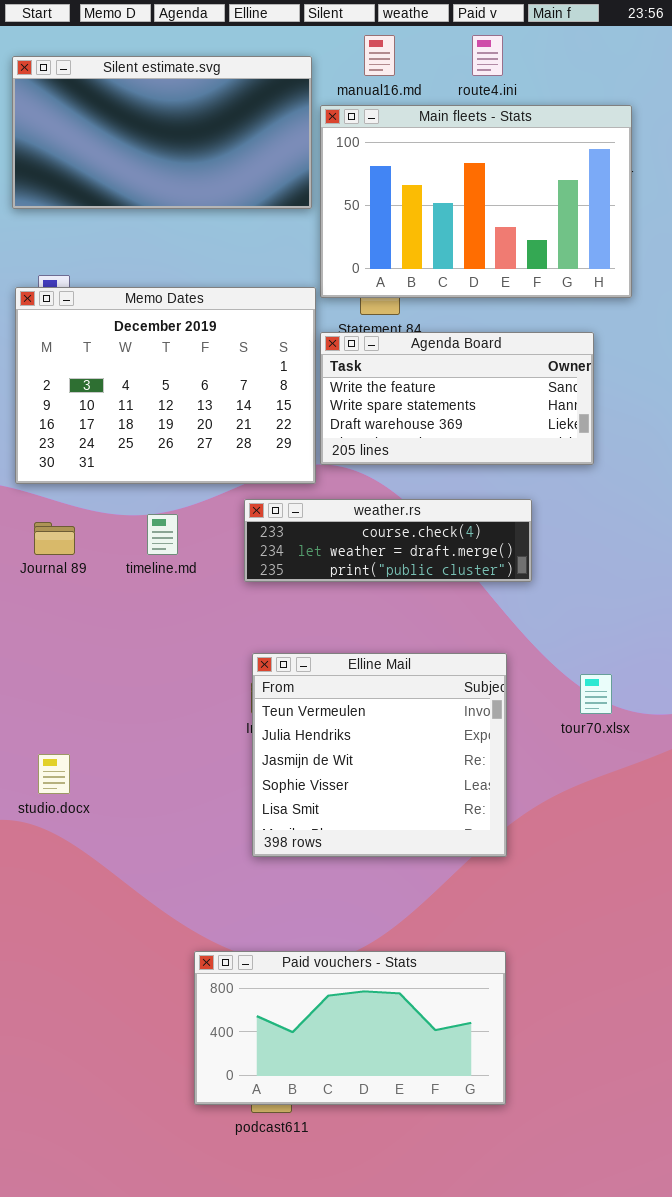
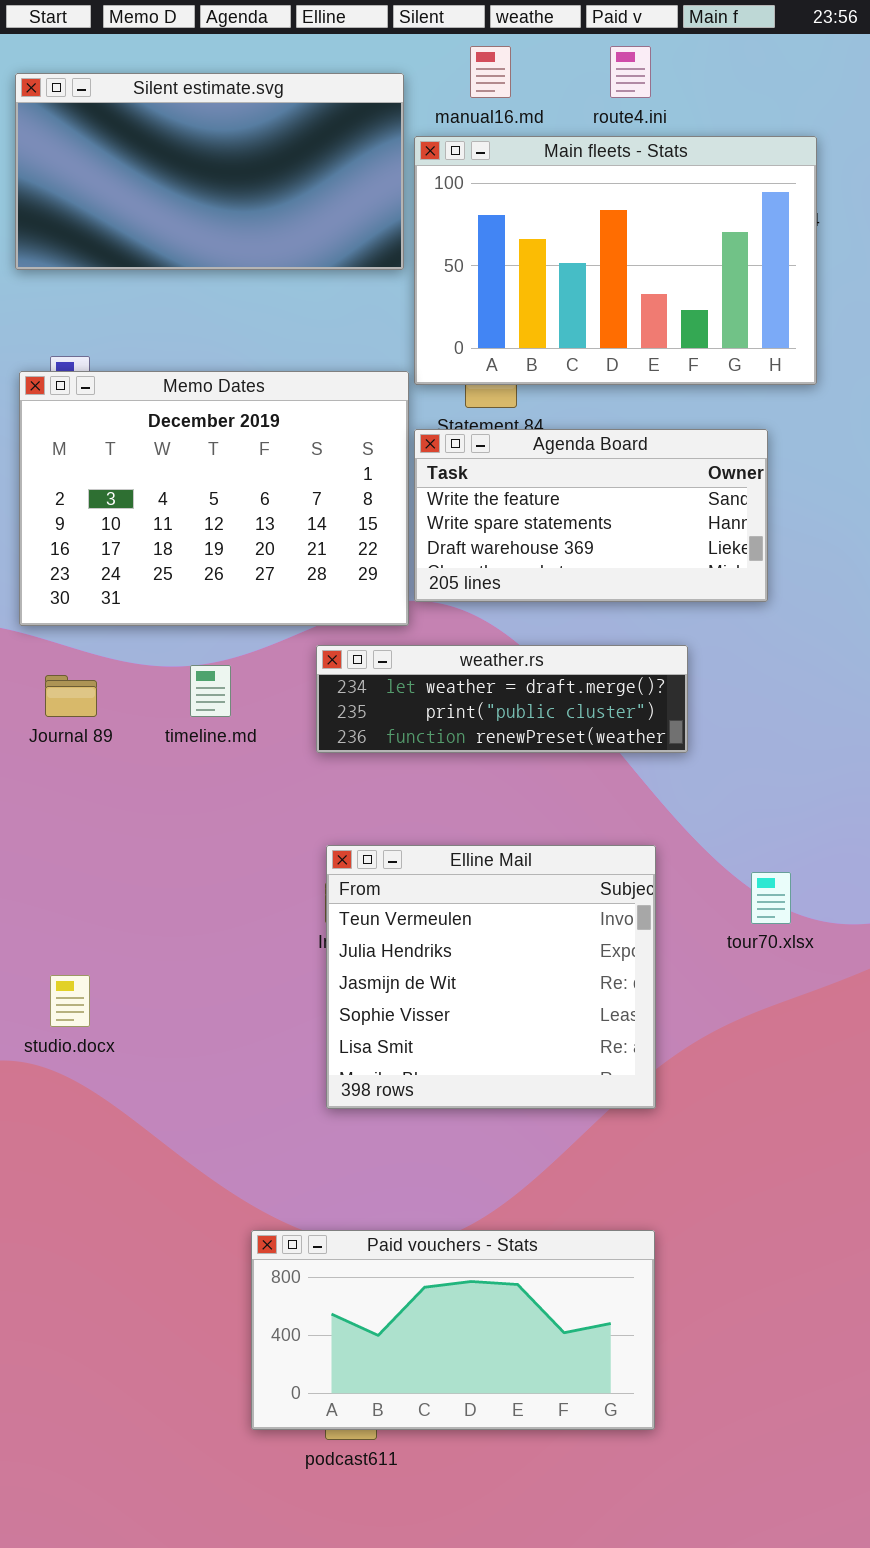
weather.rs: [244,499,532,582] -> [316,645,688,753], scrolled down 1 row

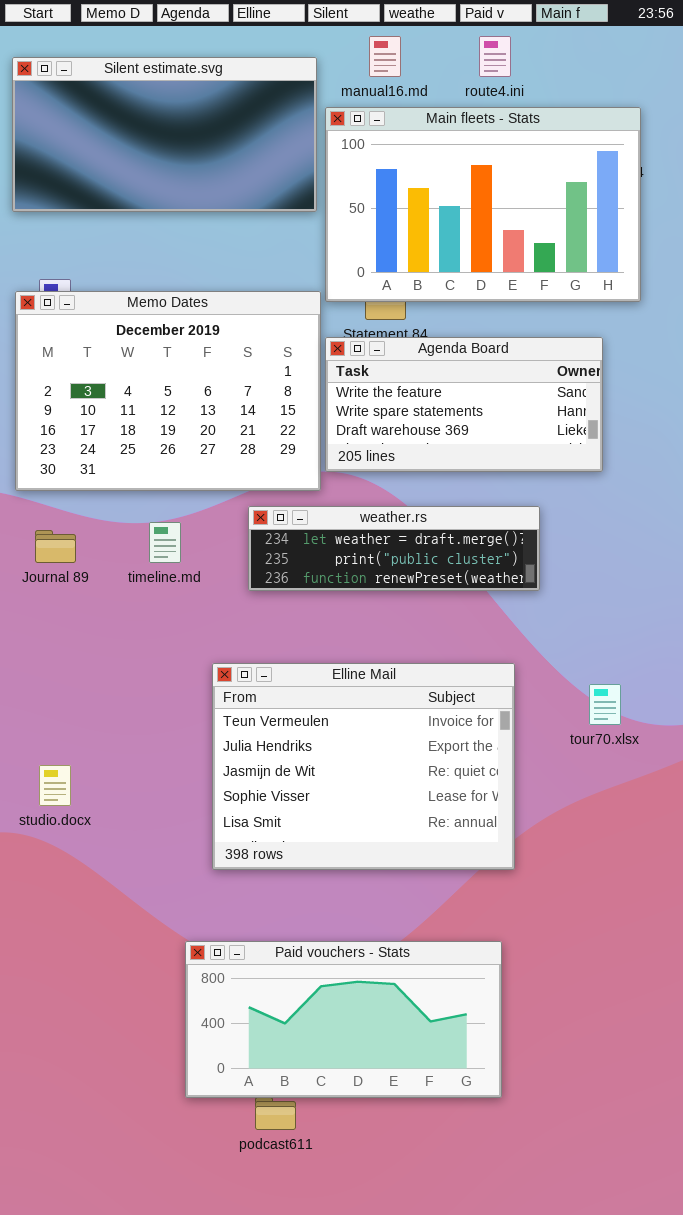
Elline Mail: [326,845,656,1109] -> [212,663,515,870], resized
Paid vouchers - Stats: [251,1230,655,1430] -> [185,941,502,1098], moved

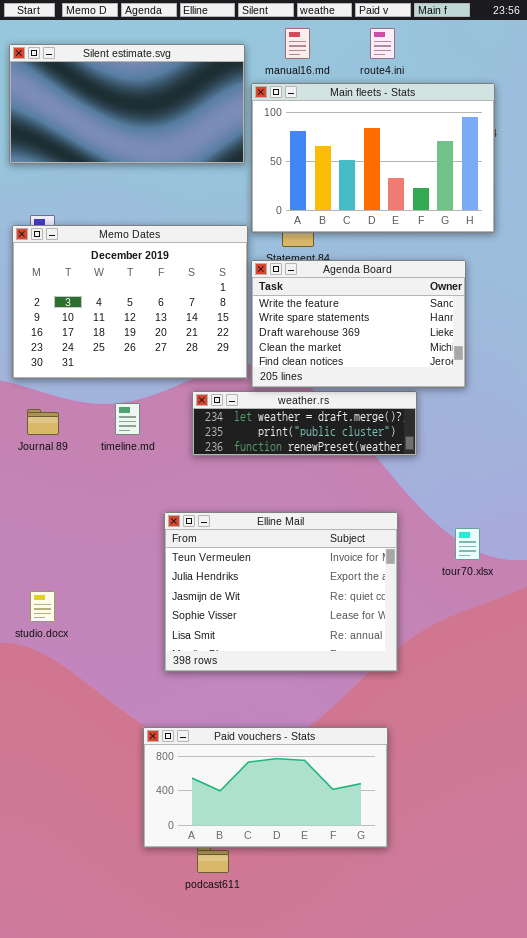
Agenda Board: [325,337,603,472] -> [251,260,466,388], resized

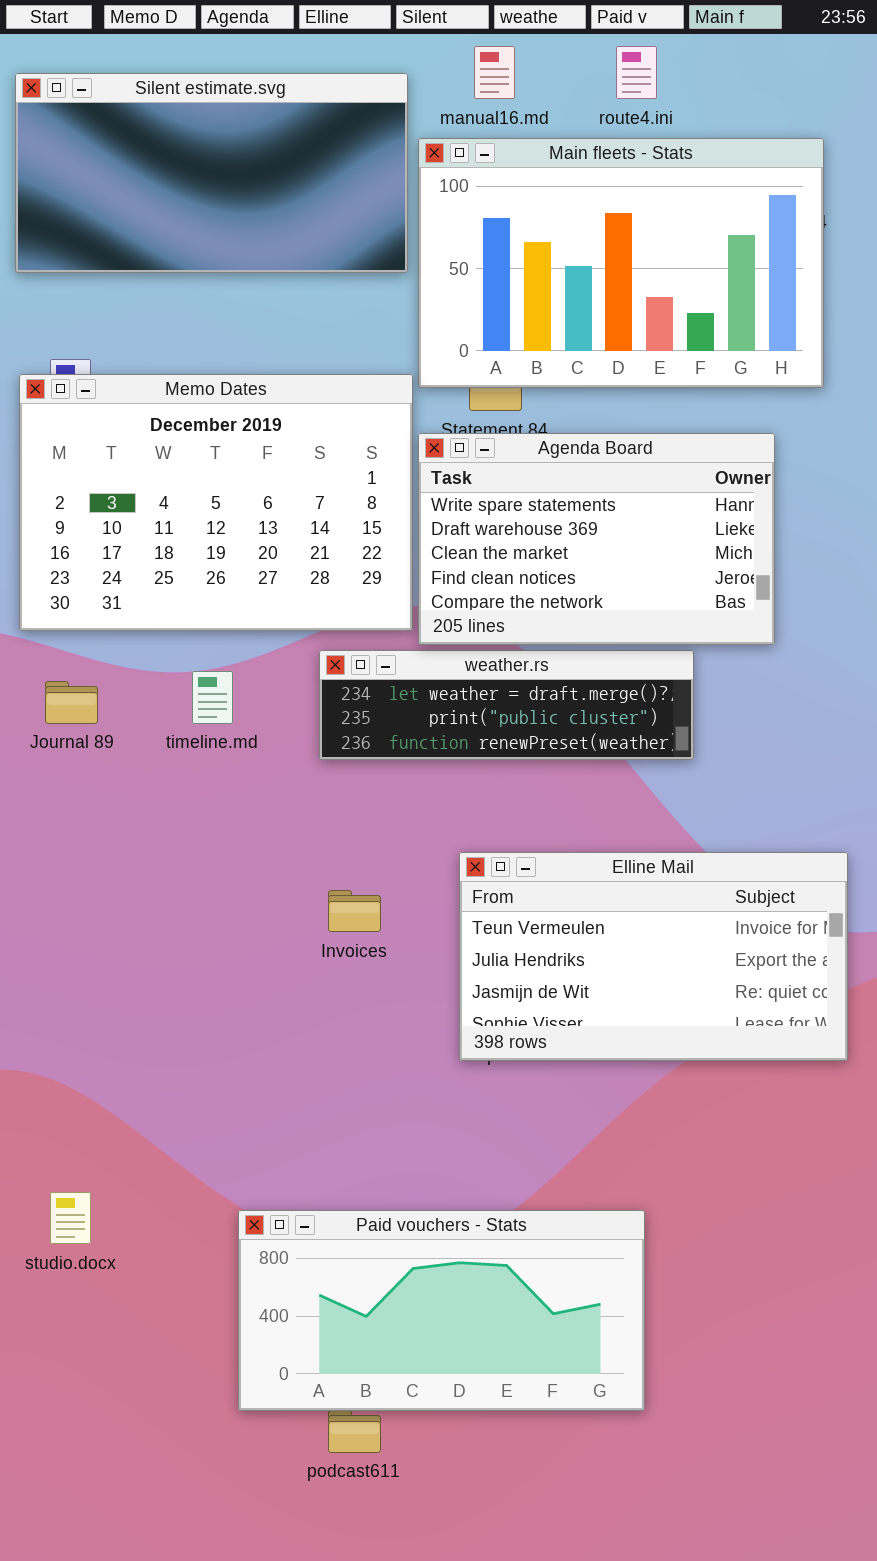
Agenda Board: [251,260,466,388] -> [418,433,775,645], scrolled down 1 row
Elline Mail: [164,512,398,672] -> [459,852,848,1061], moved, resized
studio.docx: [30,591,55,622] -> [50,1192,91,1244], moved

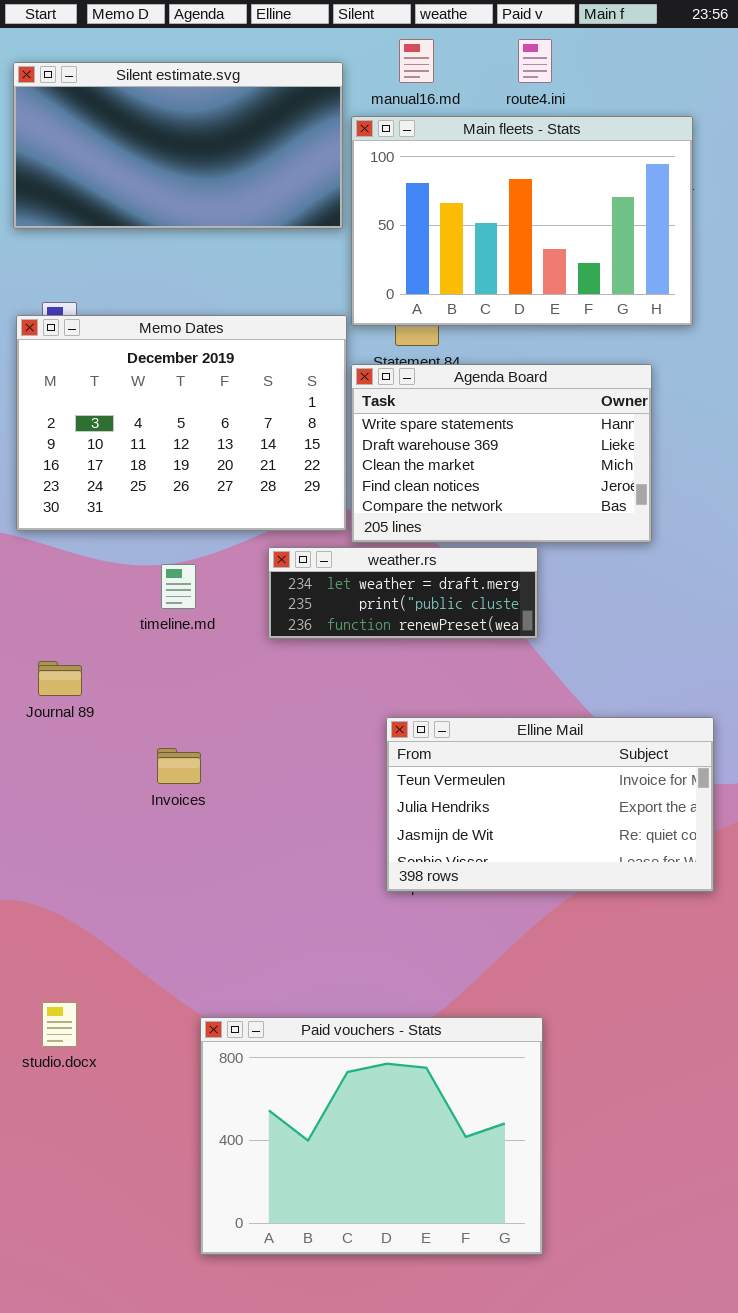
weather.rs: [319,650,694,760] -> [268,547,538,639], resized
Journal 89: [45,681,98,724] -> [38,661,82,696], moved
Invoices: [328,890,381,932] -> [157,748,201,784], moved
Paid vouchers - Stats: [238,1210,645,1411] -> [200,1017,543,1255], resized

